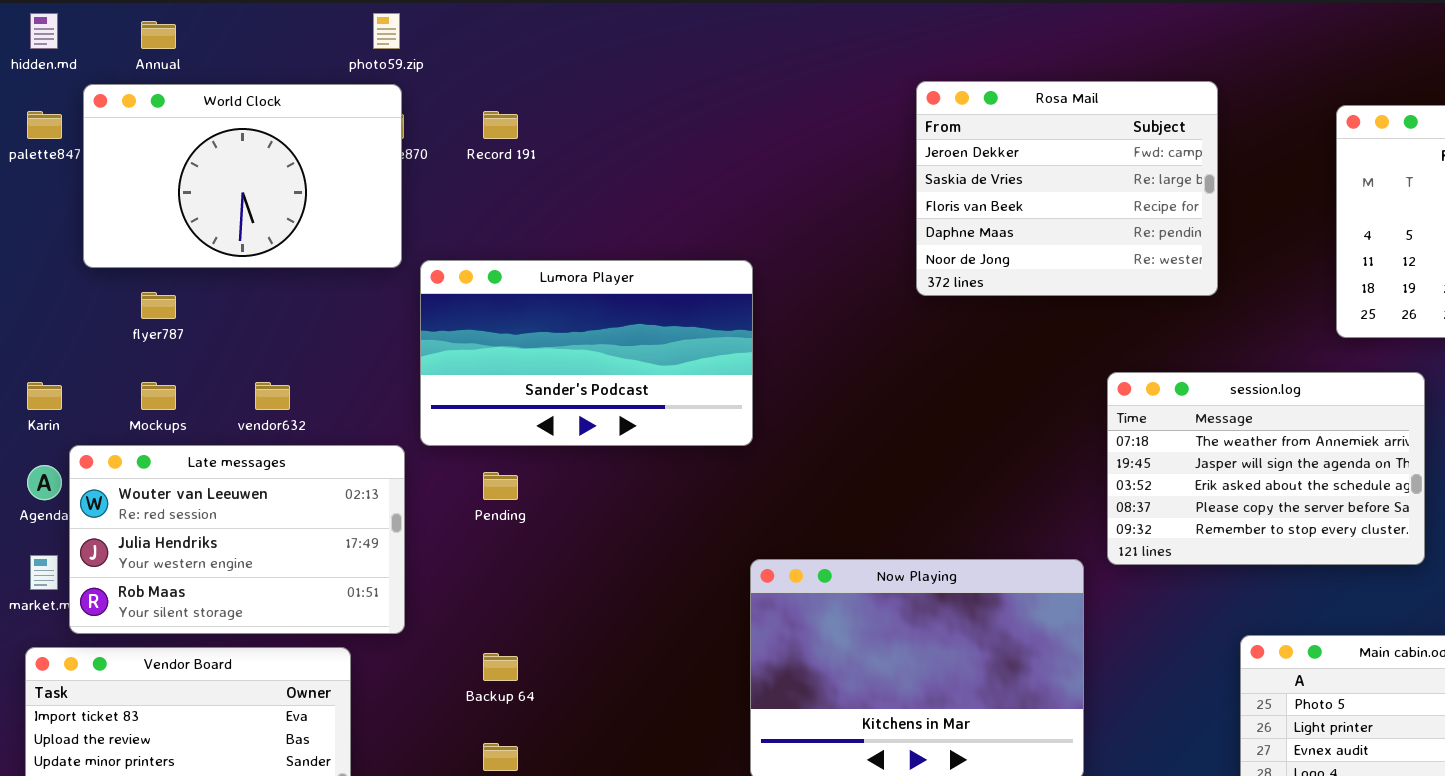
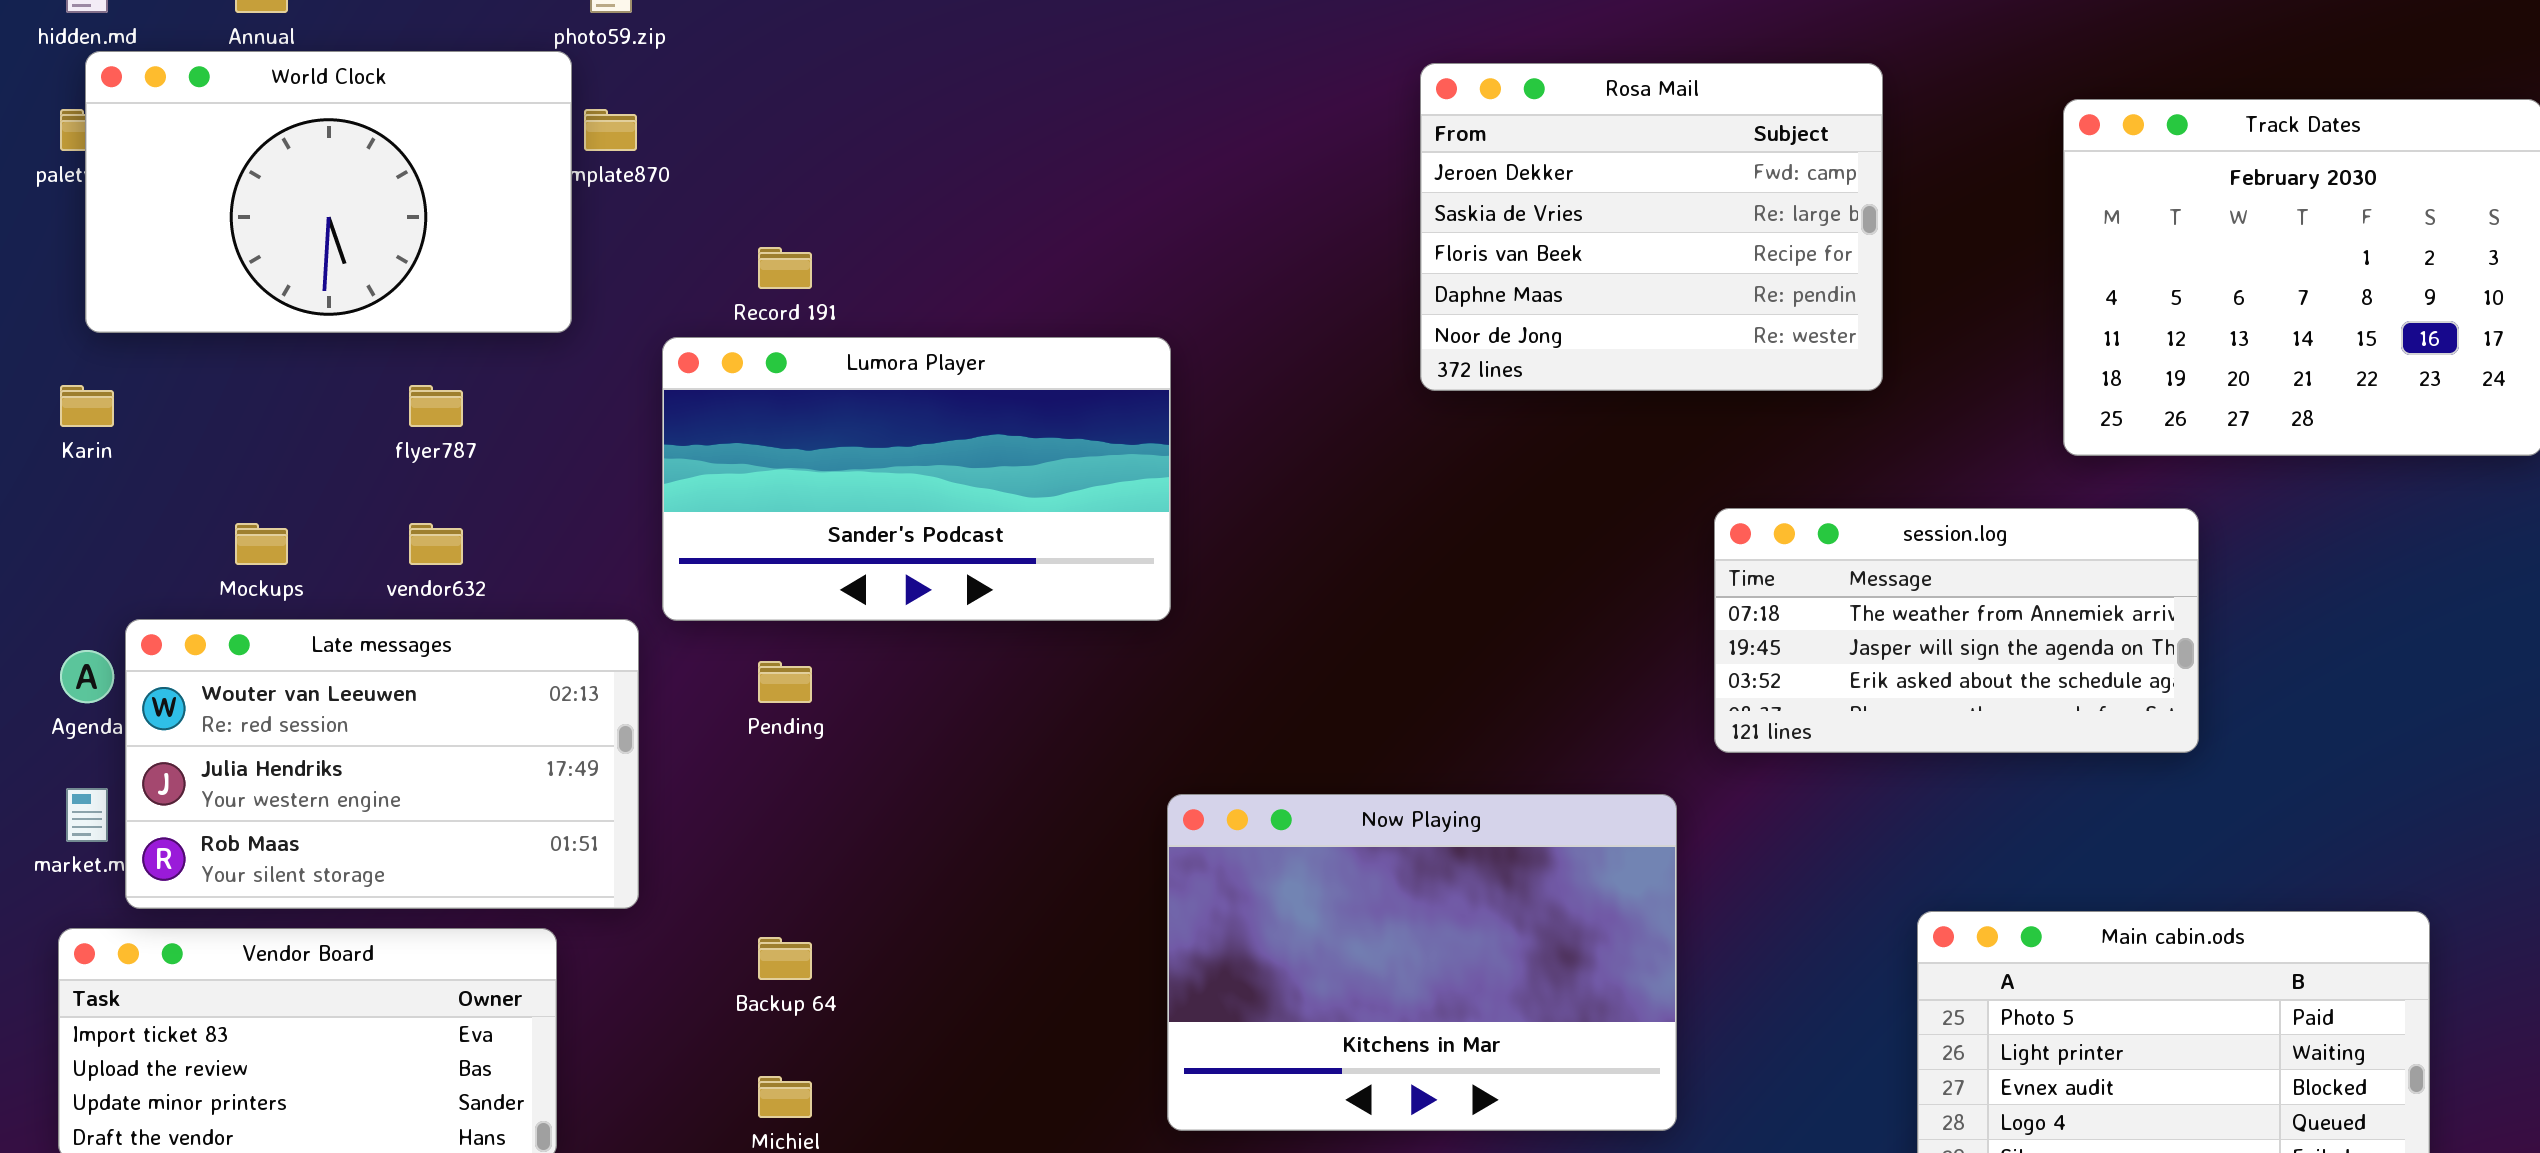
World Clock: [83,84,402,268] -> [85,51,572,333], moved
Record 191: [483,111,518,139] -> [758,247,812,289], moved
flyer787: [141,292,176,319] -> [409,385,463,427], moved
session.log: [1107,372,1425,565] -> [1714,508,2199,753], resized
Karin: [27,382,62,410] -> [60,385,114,427], moved

